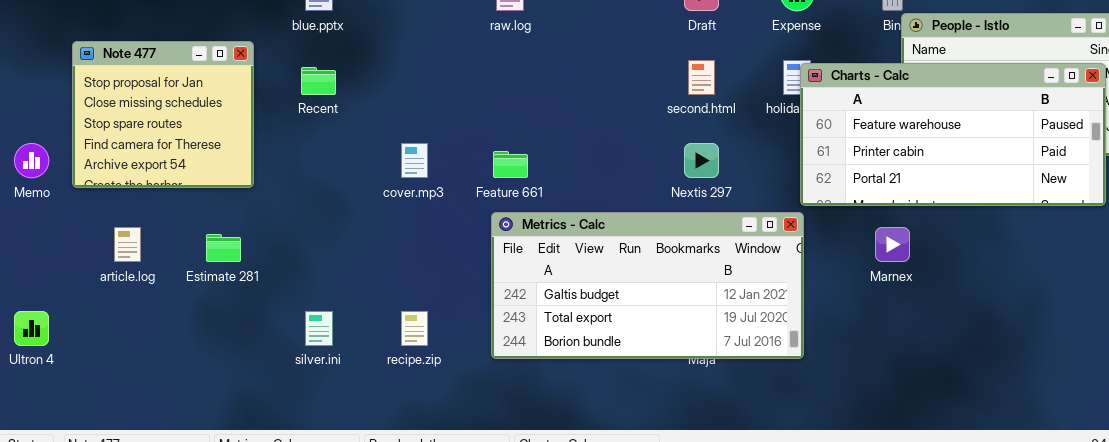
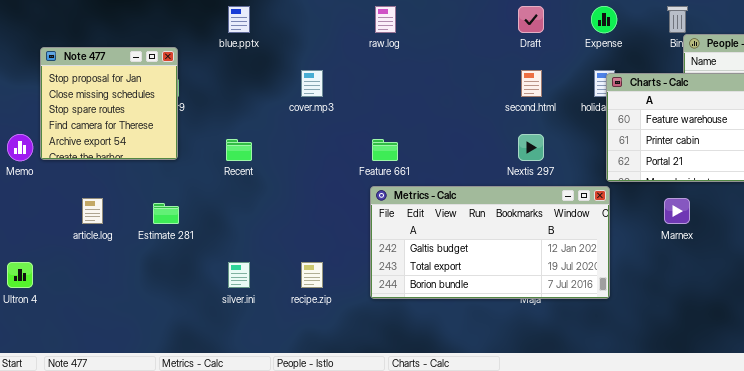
Note 477: [72,41,254,188] -> [40,47,178,160], moved
Recent: [301,67,336,95] -> [226,139,252,161], moved
cover.mp3: [401,143,428,178] -> [301,70,323,97], moved

